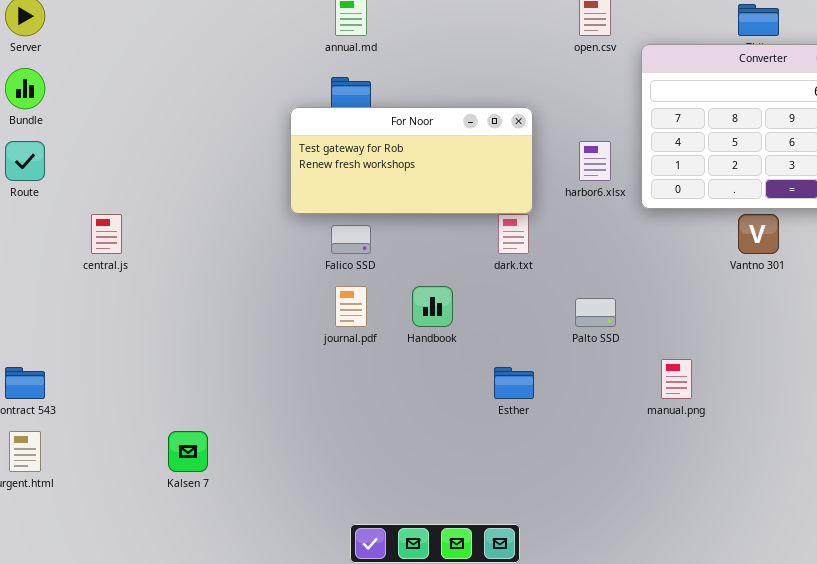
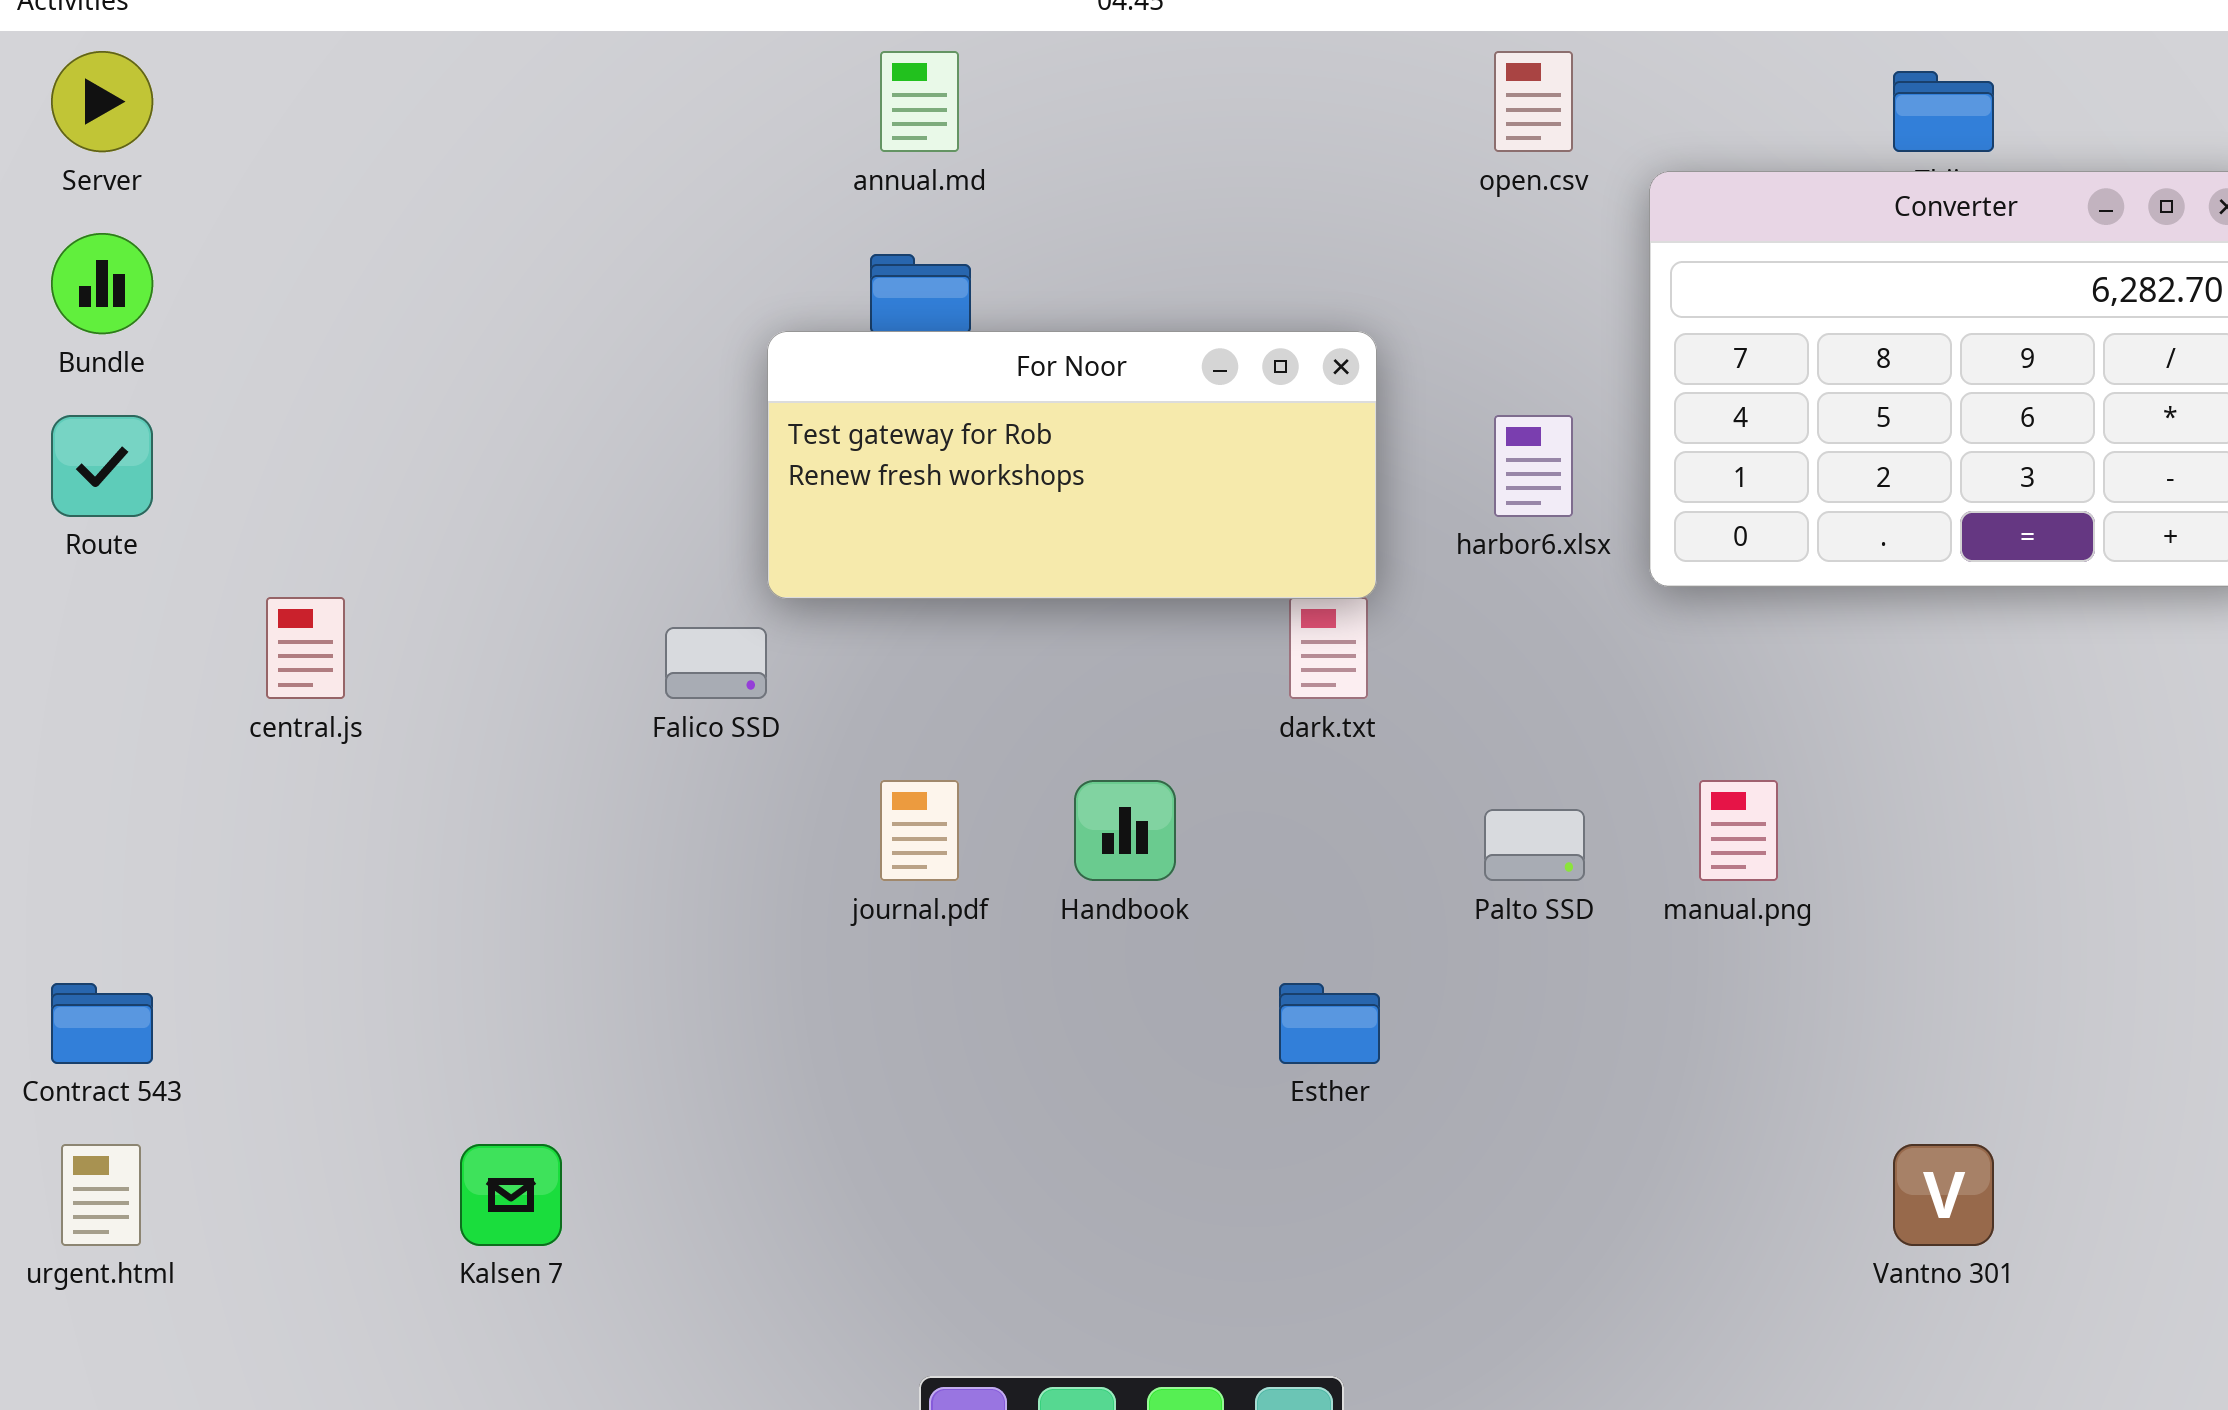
Vantno 301: [738,214,779,254] -> [1893,1144,1994,1246], moved
Falico SSD: [331,225,371,254] -> [665,627,767,699], moved
manual.png: [661,359,692,399] -> [1699,780,1778,881], moved

